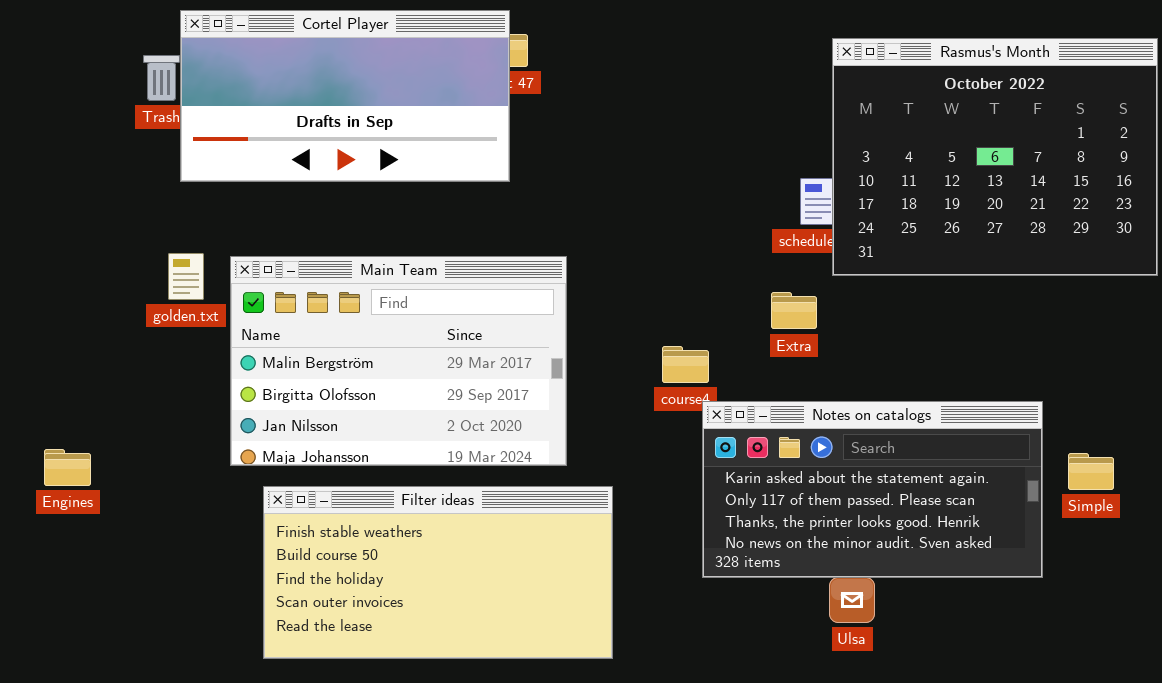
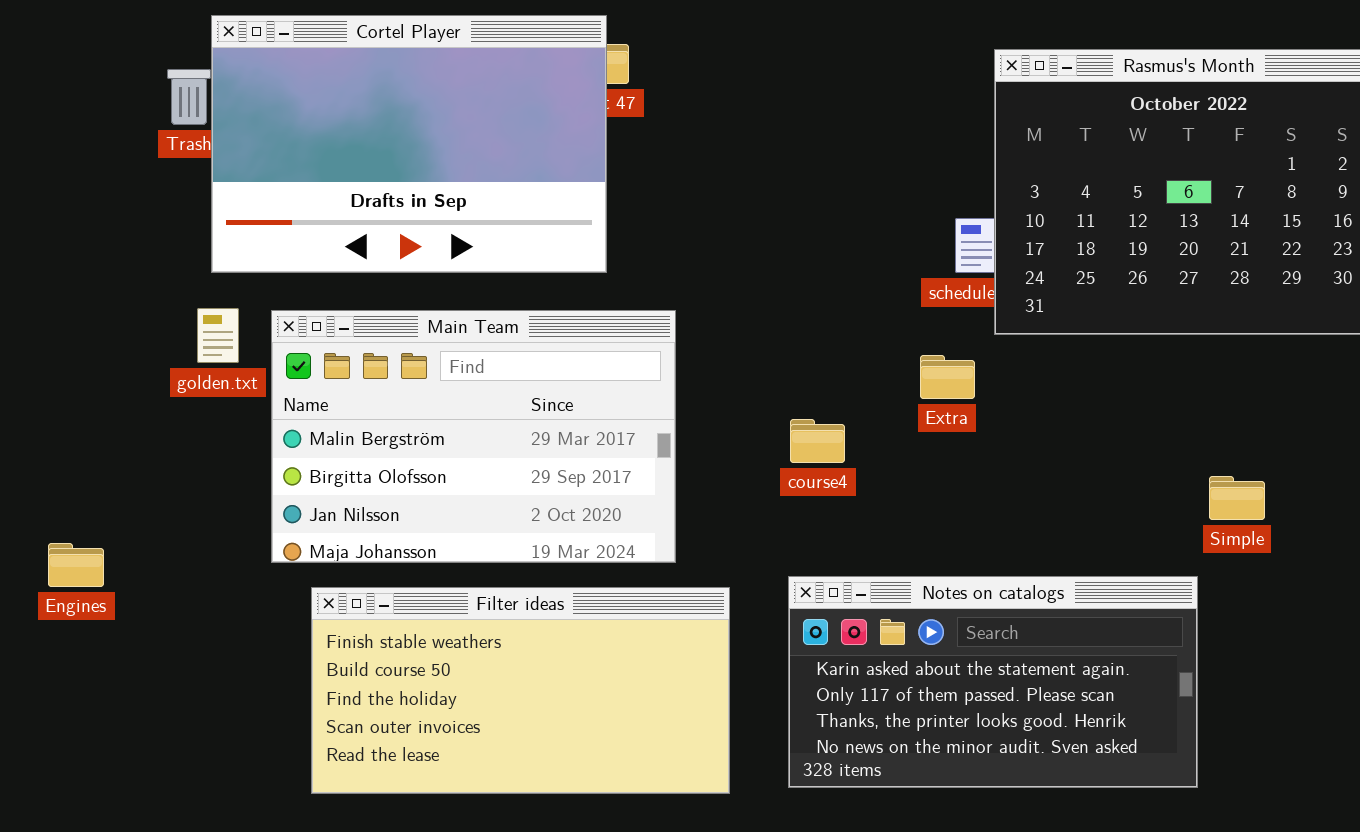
Cortel Player: [180,10,510,182] -> [211,15,607,273], resized
Notes on catalogs: [702,401,1043,578] -> [788,576,1198,788], moved
Simple: [1068,453,1114,490] -> [1209,476,1265,520], moved

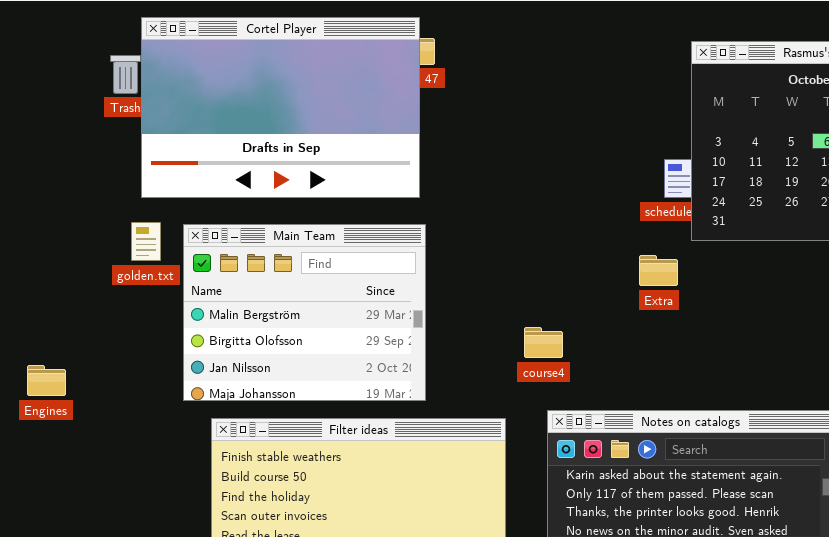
Main Team: [271,310,676,563] -> [183,224,426,401], resized
course4: [790,419,845,463] -> [524,327,563,358], moved
Engines: [48,543,104,587] -> [27,365,66,396], moved

